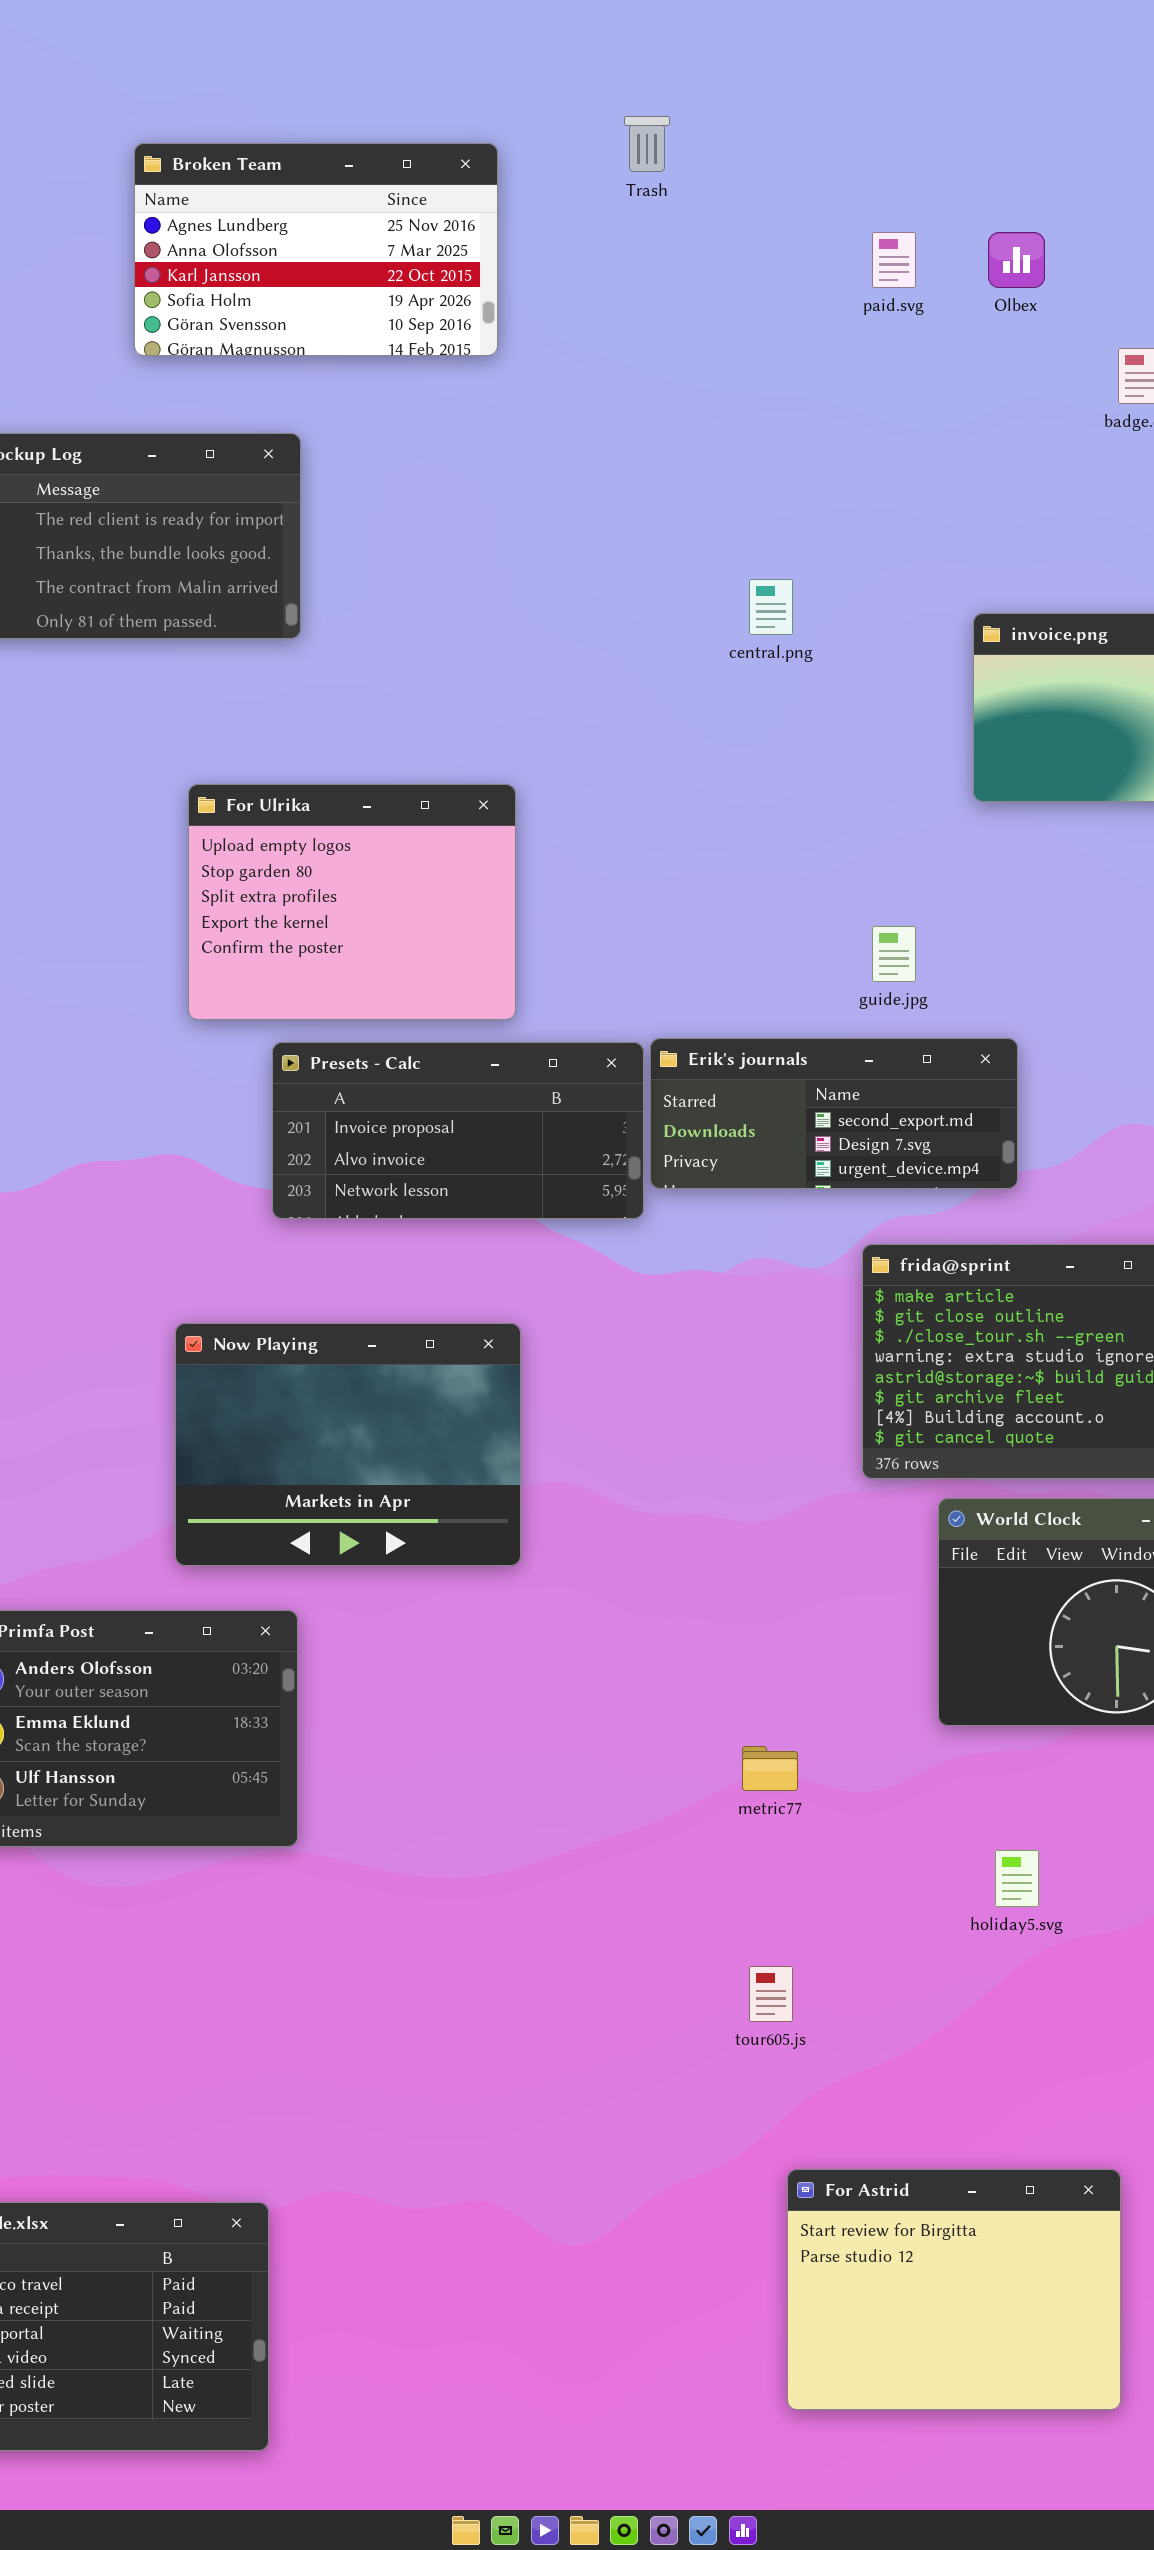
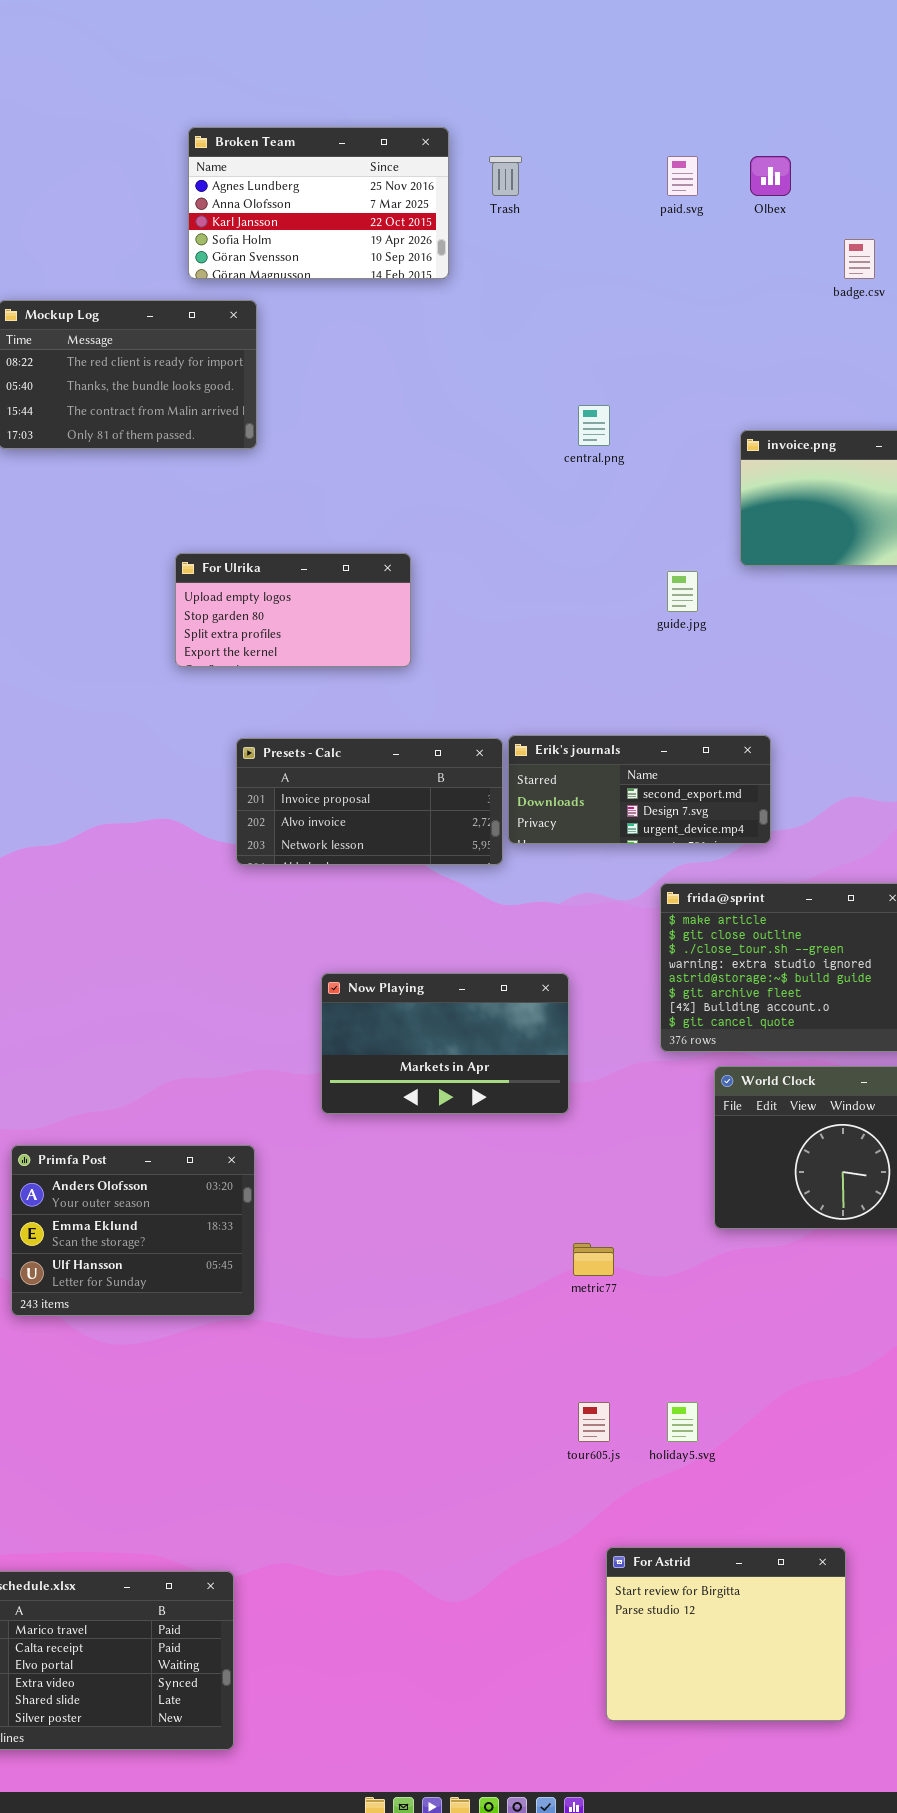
Trash: [624,116,670,172] -> [489,156,522,196], moved
Broken Team: [134,143,498,356] -> [188,127,449,279], moved
For Ulrika: [188,784,516,1020] -> [175,553,411,667], resized
guide.jpg: [872,926,916,982] -> [667,571,698,612], moved
Now Playing: [175,1323,521,1566] -> [321,973,569,1114], moved, resized
holiday5.svg: [995,1850,1039,1907] -> [667,1402,698,1442], moved

